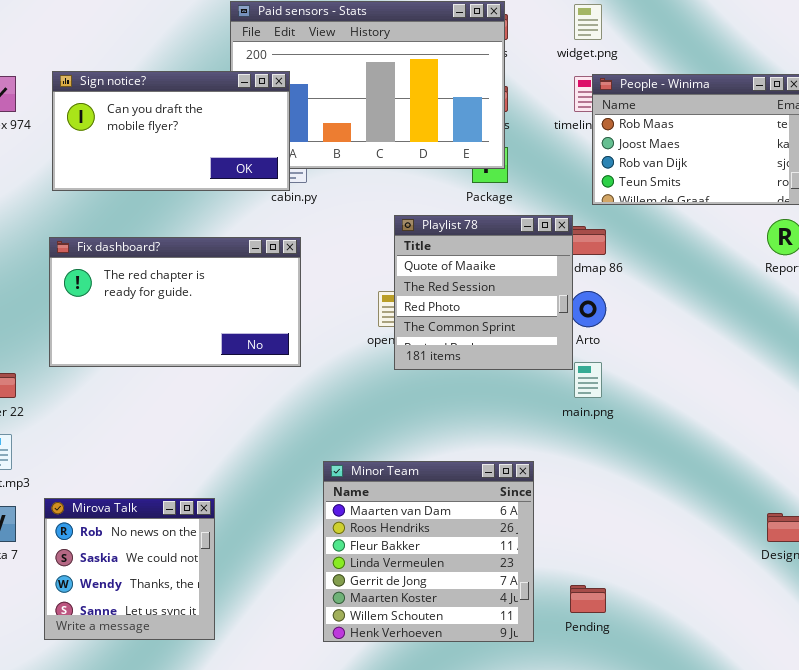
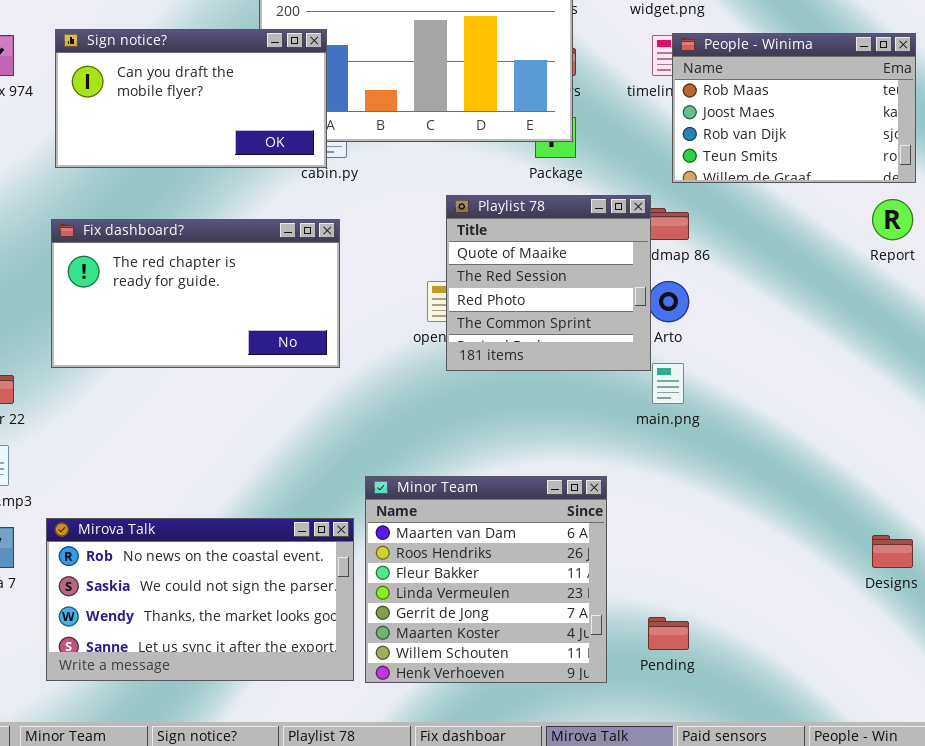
Mirova Talk: [44,498,215,640] -> [46,518,354,681], resized

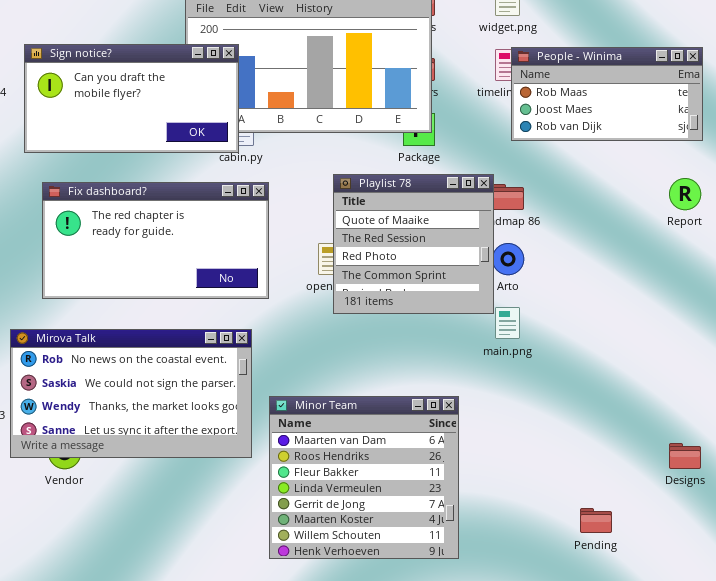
People - Winima: [672,33,916,183] -> [511,47,703,141], resized
Fix dashboard?: [51,219,340,368] -> [42,182,269,299], moved
Mirova Talk: [46,518,354,681] -> [10,329,252,458], moved
Pending: [648,617,689,650] -> [580,508,612,533], moved

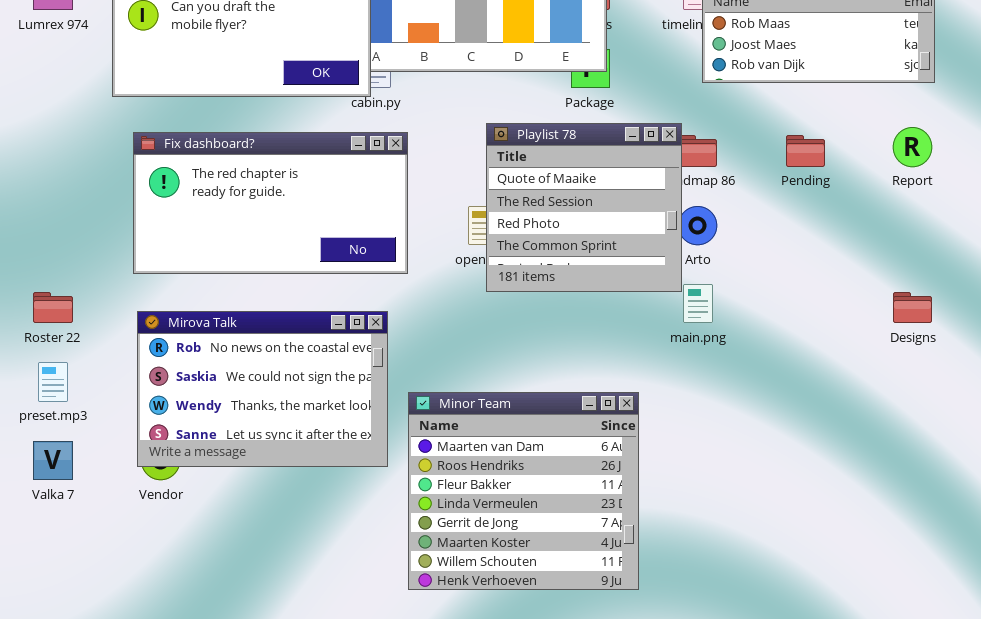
Mirova Talk: [10,329,252,458] -> [137,311,388,467], resized
Designs: [669,443,701,469] -> [893,292,932,323], moved
Pending: [580,508,612,533] -> [786,135,825,167], moved

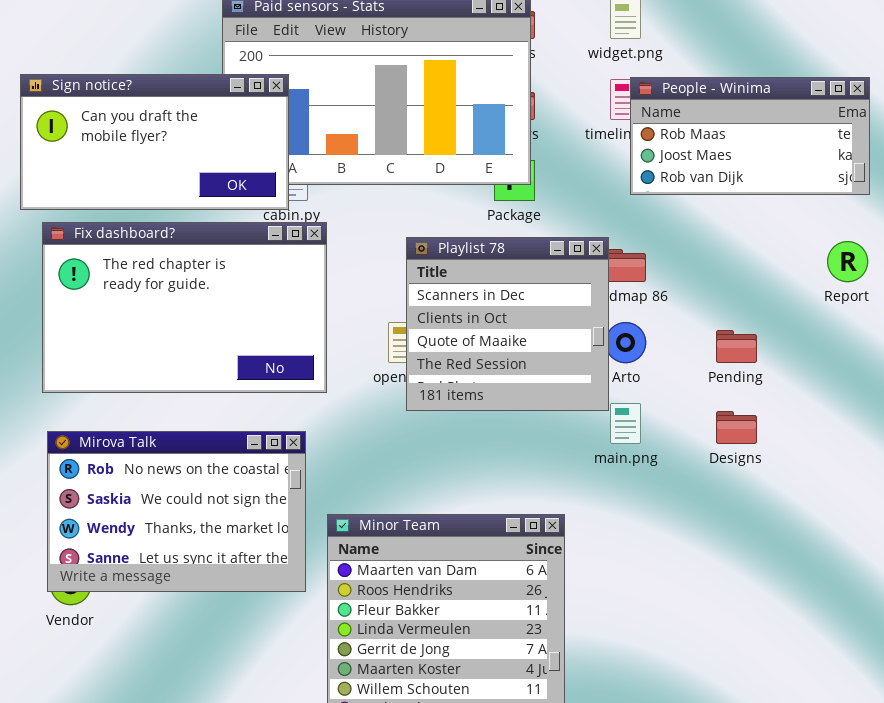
Playlist 78: [486,123,682,292] -> [406,237,609,411], scrolled up 2 rows
Fix dashboard?: [133,132,408,274] -> [42,222,327,393], resized
Pending: [786,135,825,167] -> [716,330,757,363], moved
Designs: [893,292,932,323] -> [716,411,757,444], moved

